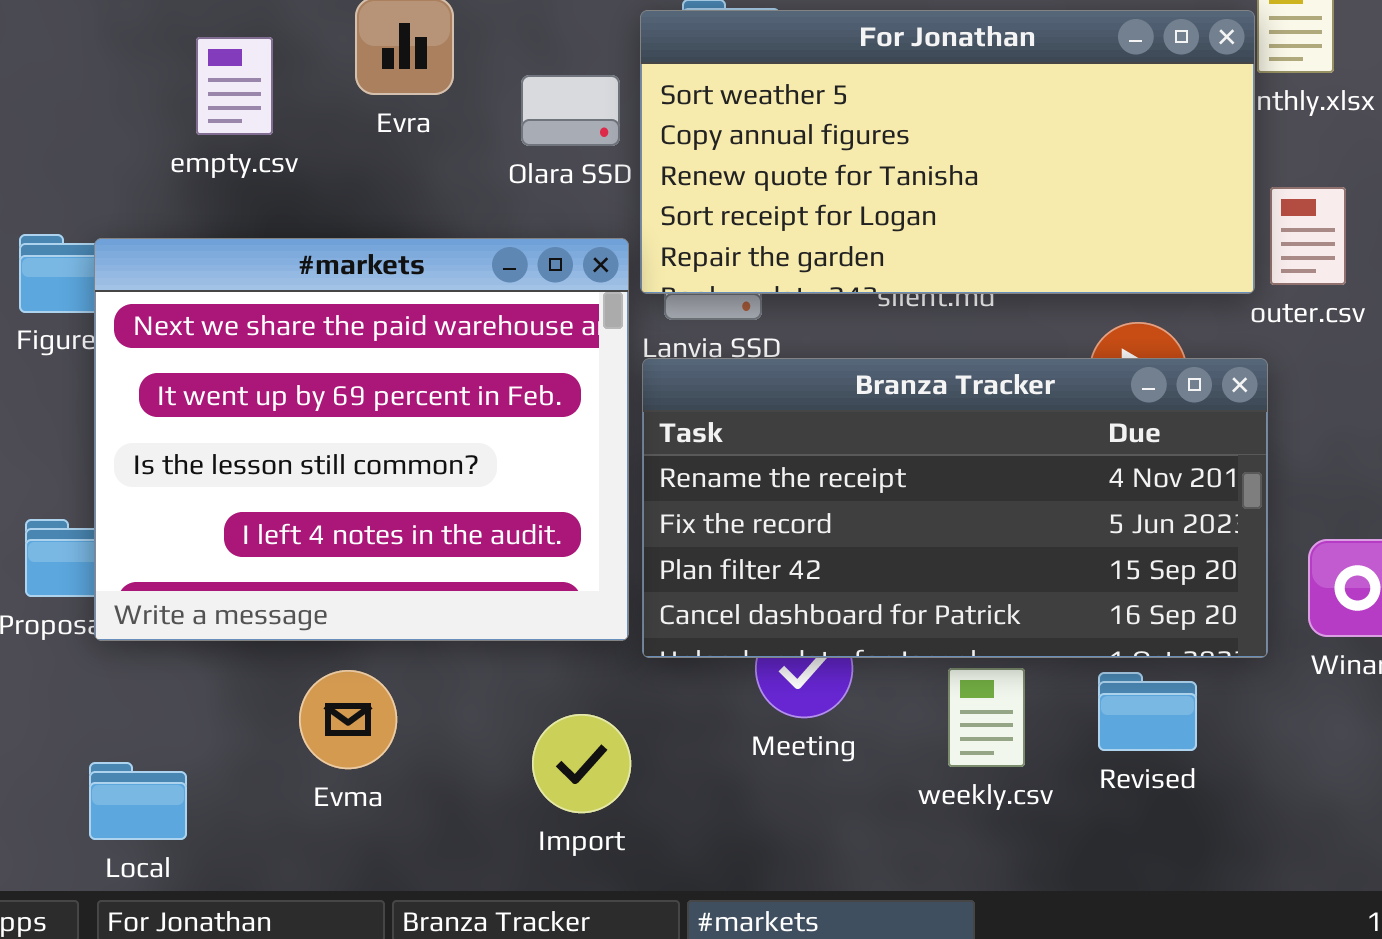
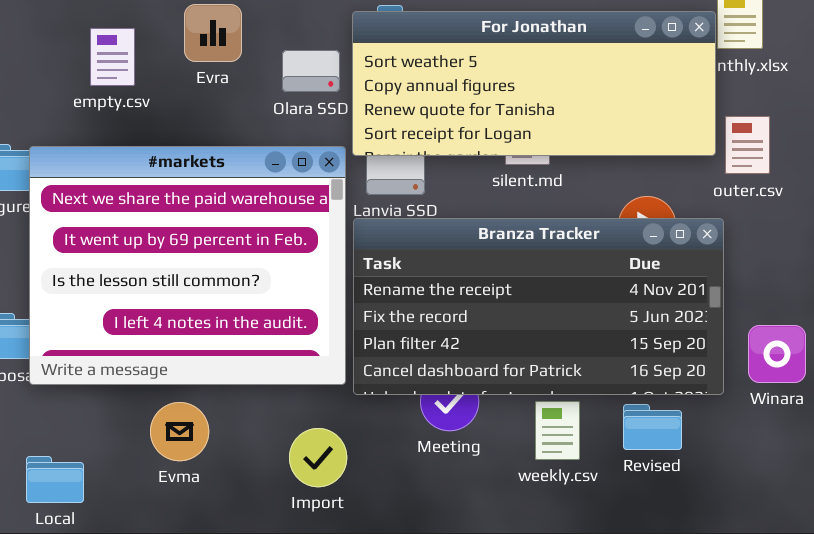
For Jonathan: [640,10,1255,294] -> [352,11,716,156], resized

